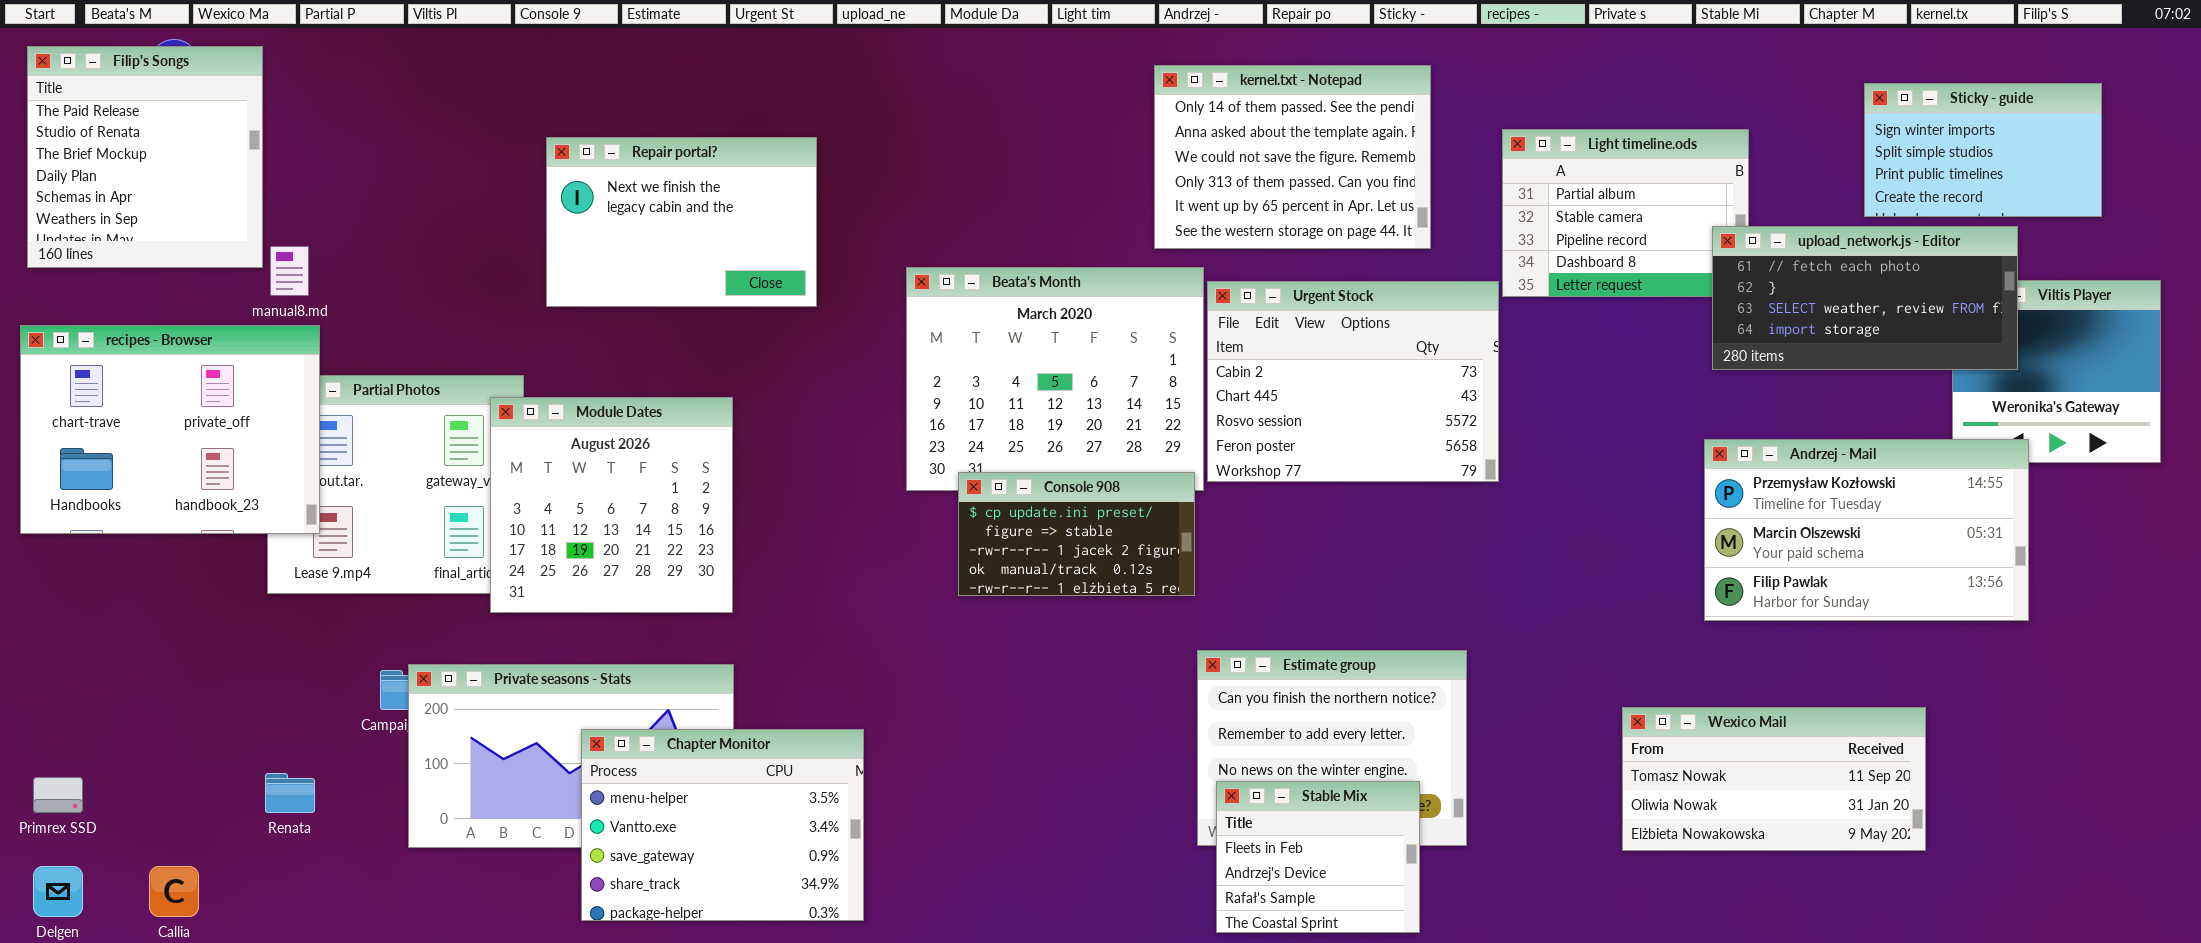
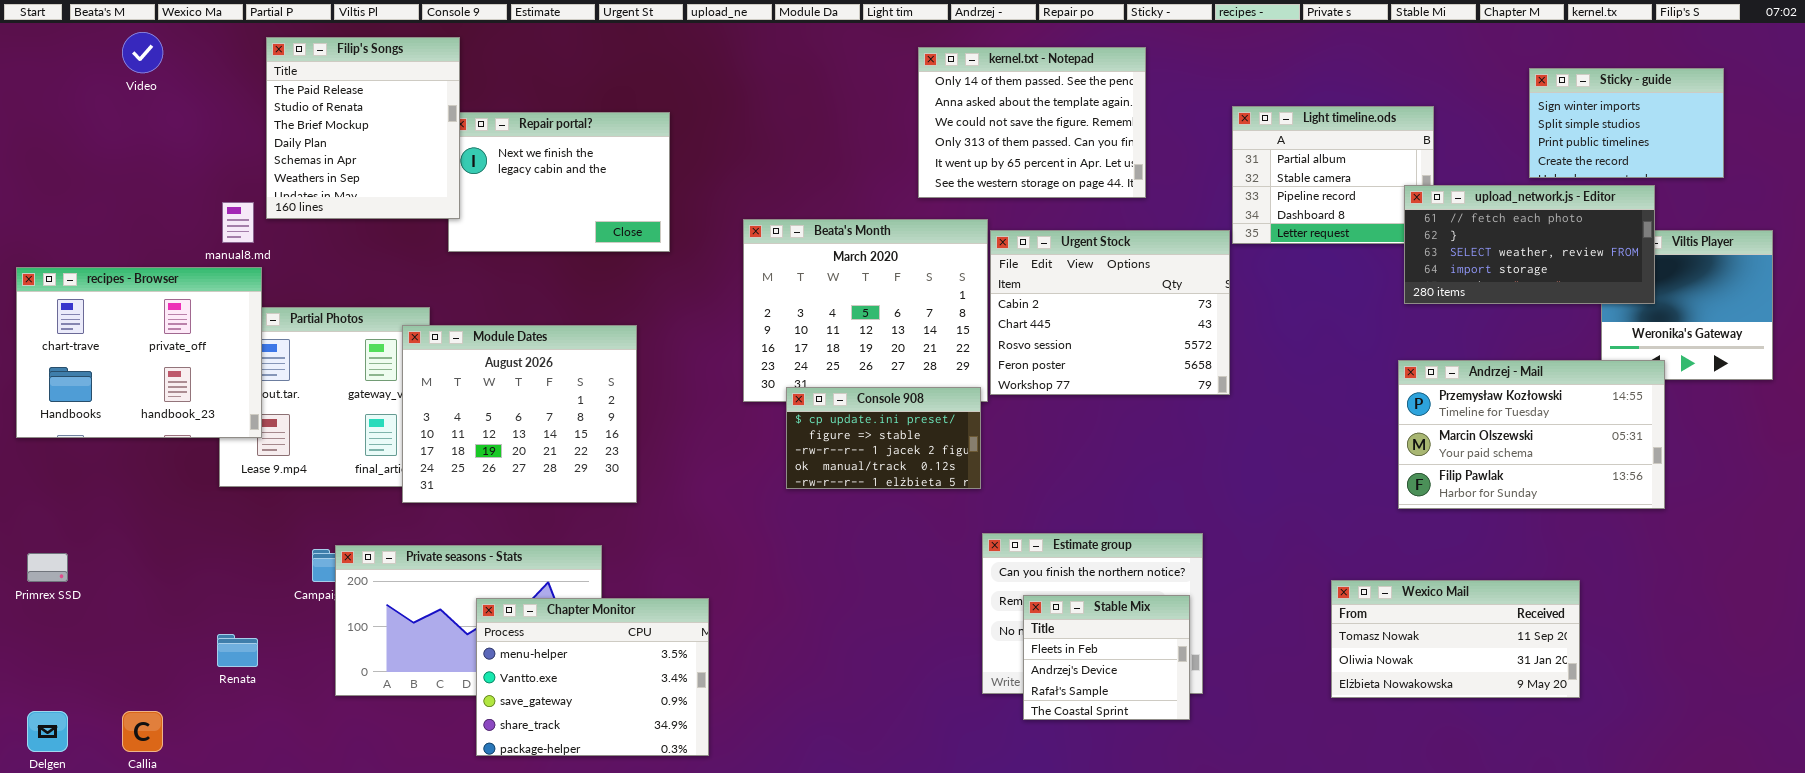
Filip's Songs: [27,46,263,268] -> [266,37,460,219], moved
kernel.txt - Notepad: [1154,65,1431,249] -> [918,47,1146,198], moved
Module Dates: [490,397,733,613] -> [402,325,637,503], resized
Primrex SSD: [33,777,83,813] -> [27,553,68,582], moved
Stable Mix: [1216,781,1420,933] -> [1023,595,1190,720], moved

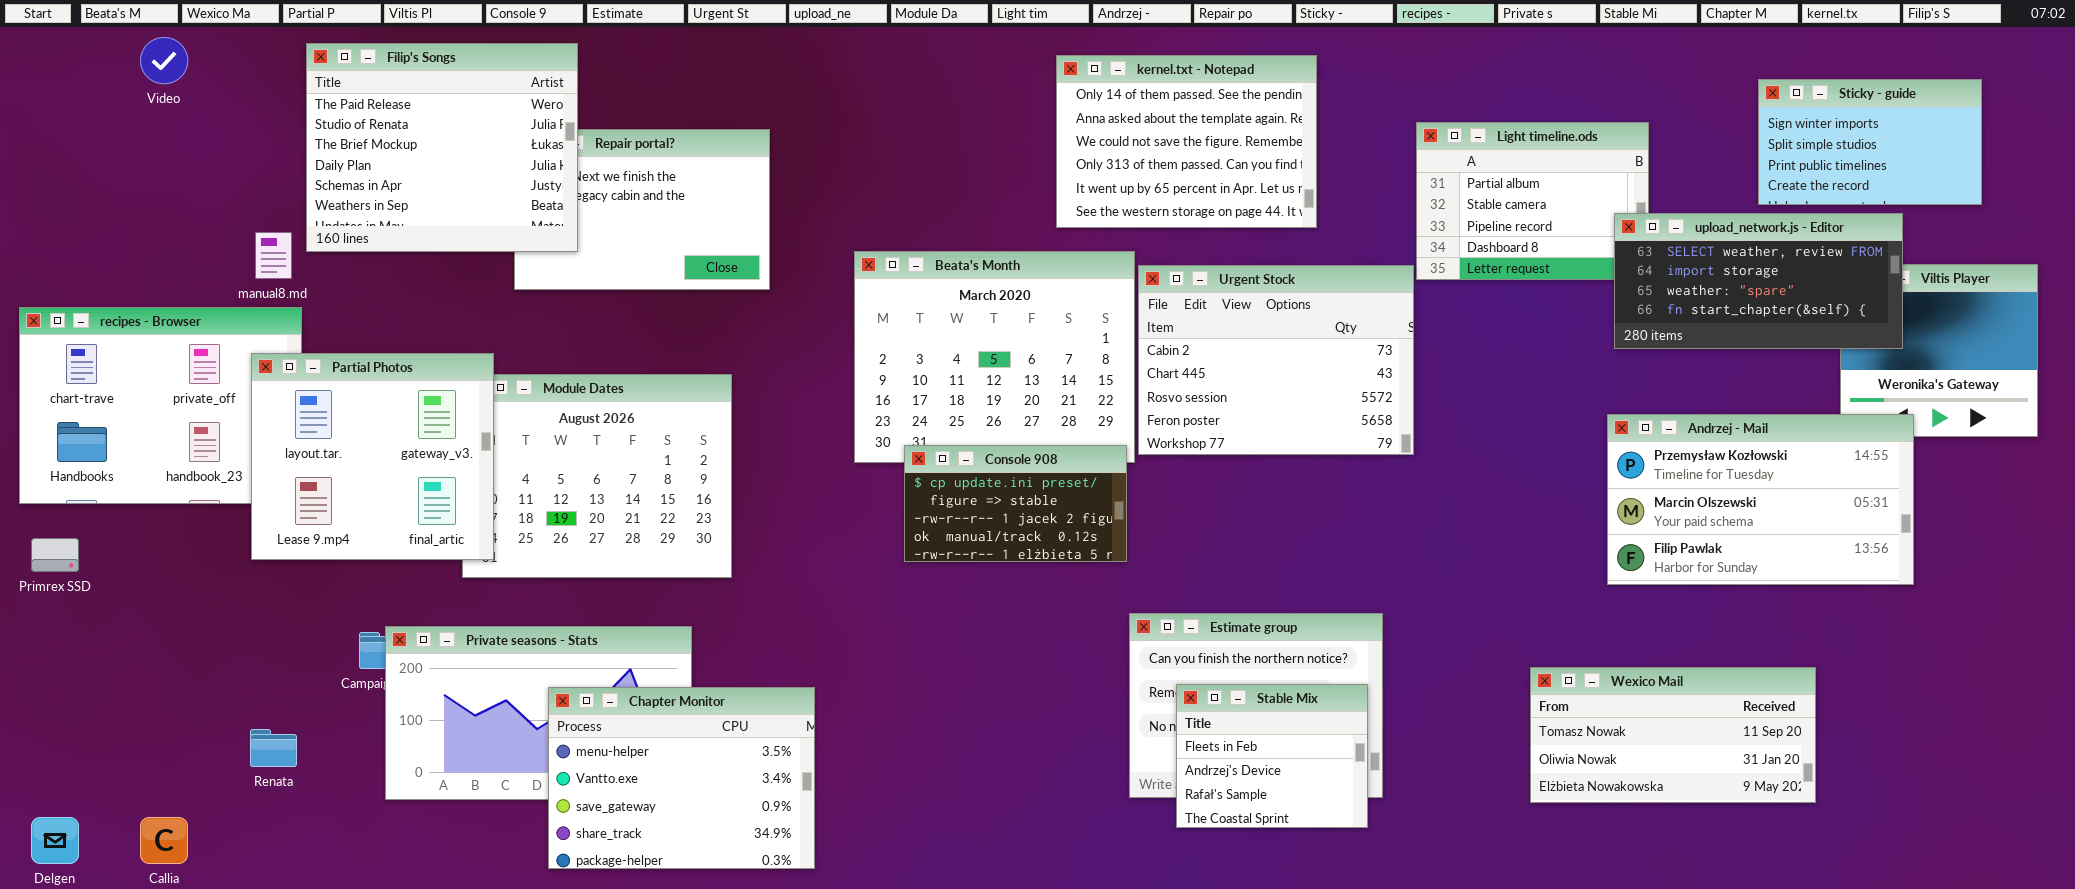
Filip's Songs: [266,37,460,219] -> [306,43,578,252], resized
upload_network.js - Editor: [1404,185,1655,304] -> [1614,213,1903,349], scrolled down 2 rows
Partial Photos: [219,307,430,487] -> [251,353,494,560], raised
Primrex SSD: [27,553,68,582] -> [31,538,79,572], moved

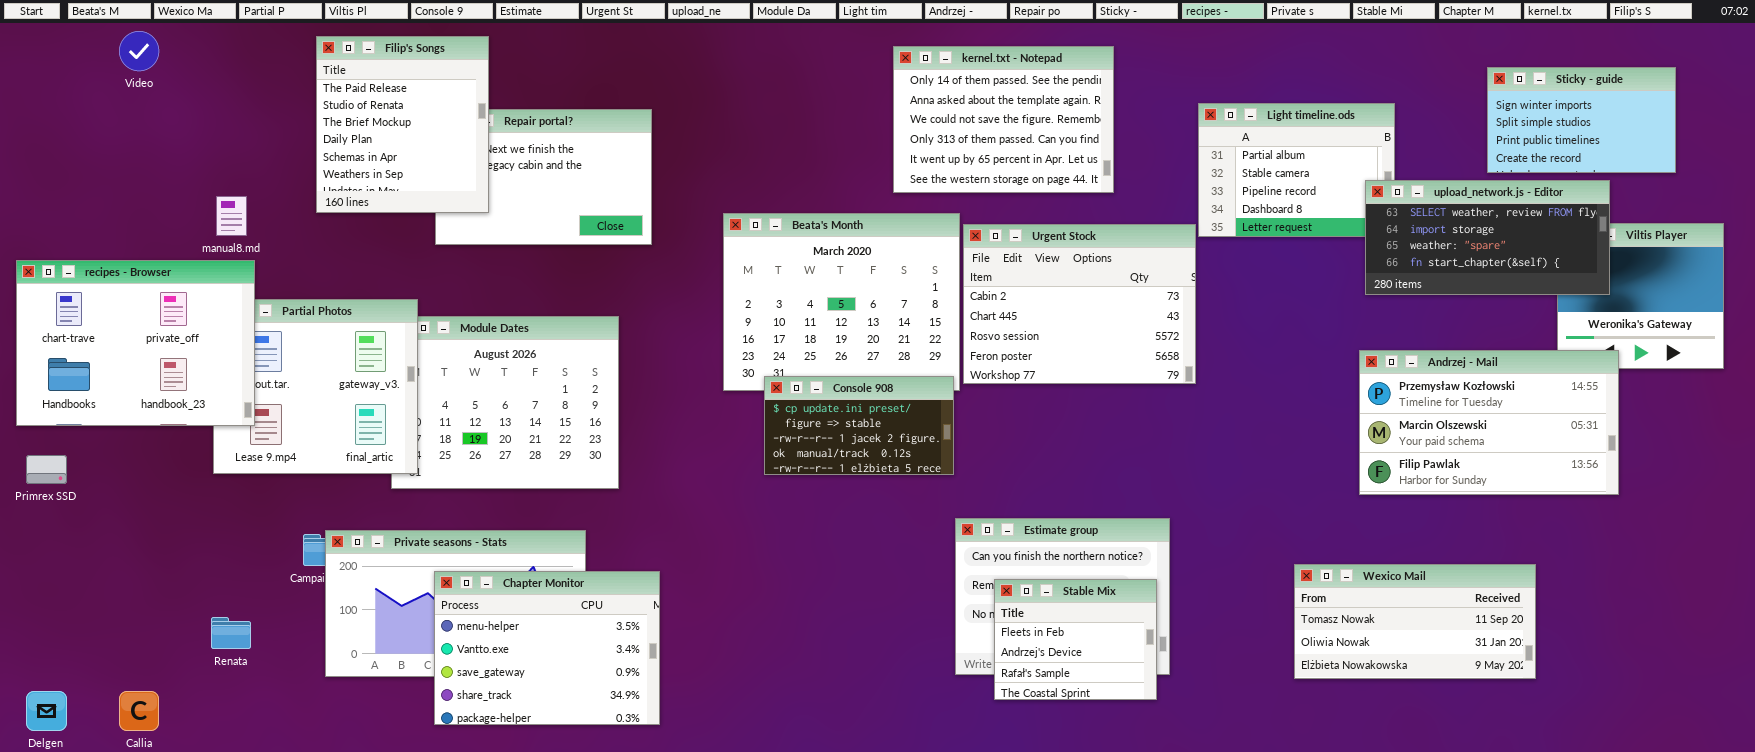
Filip's Songs: [306,43,578,252] -> [316,36,489,213], resized
recipes - Browser: [19,307,302,504] -> [16,260,255,426], raised
Chapter Monitor: [548,687,815,869] -> [434,571,660,725], moved

